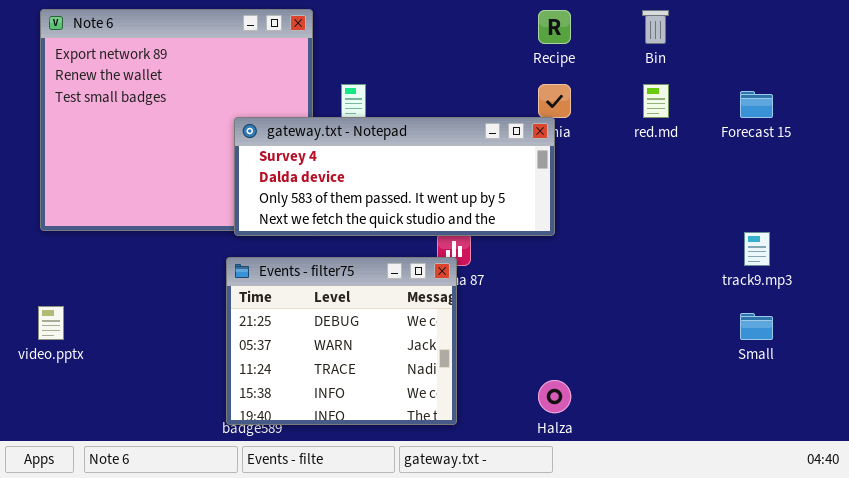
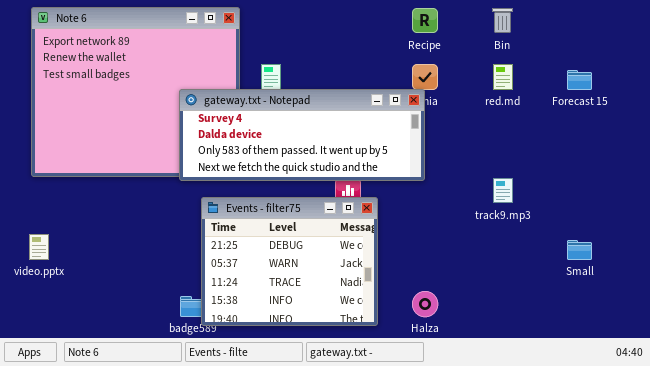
track9.mp3: [744,232,770,266] -> [493,178,513,203], moved
Events - filter75: [226,257,457,425] -> [201,197,378,326], moved

